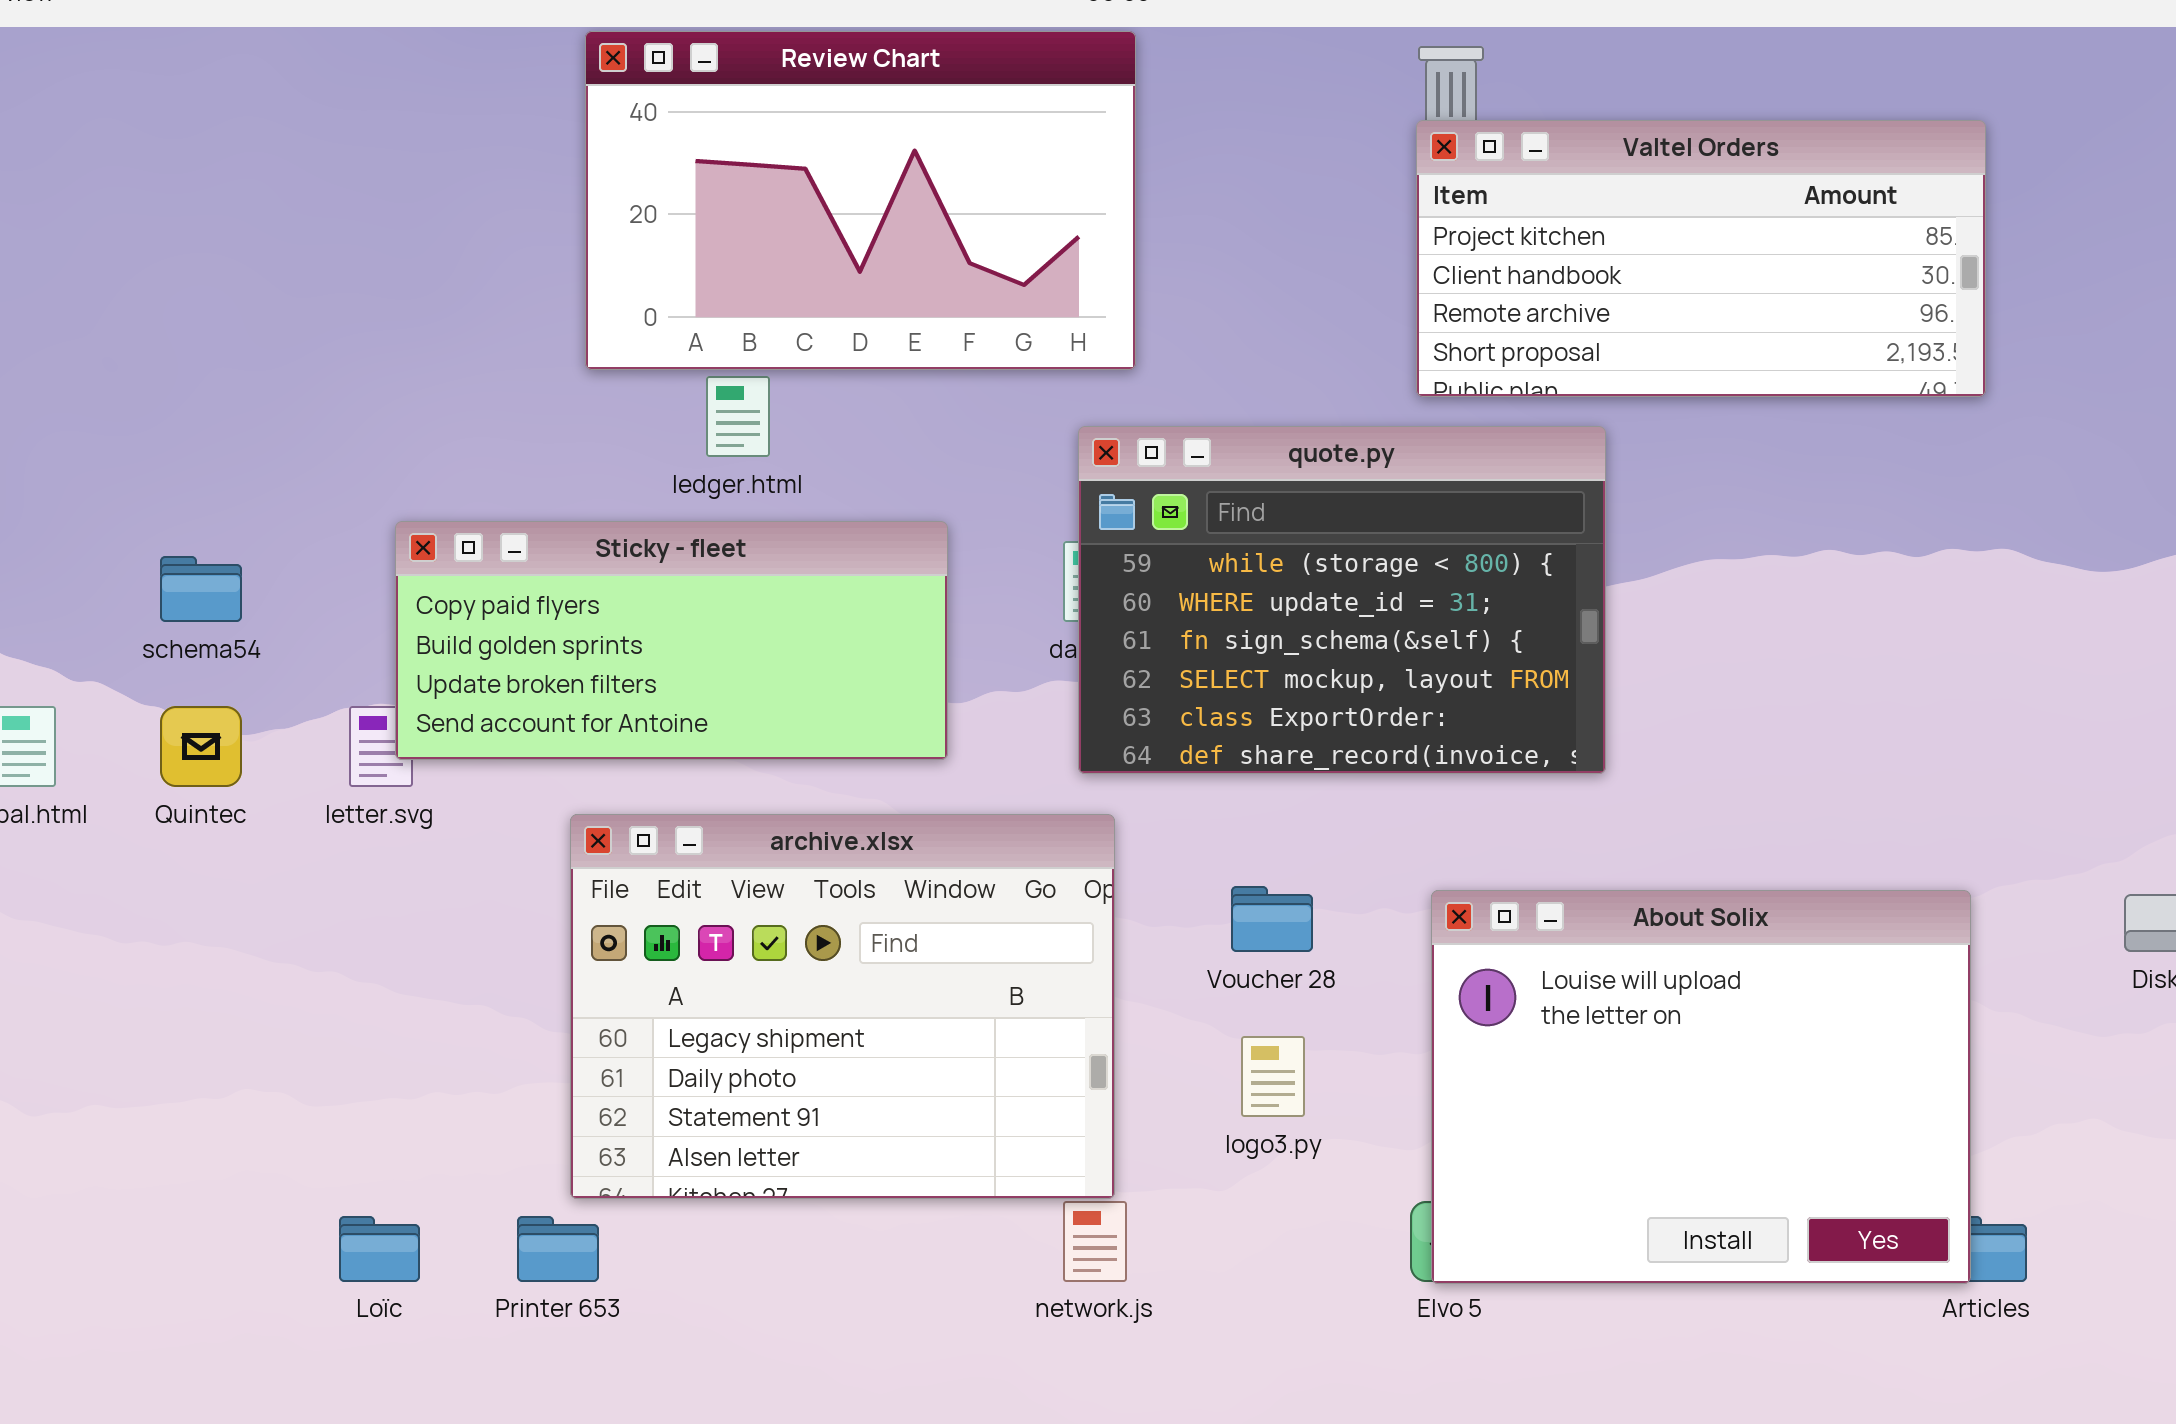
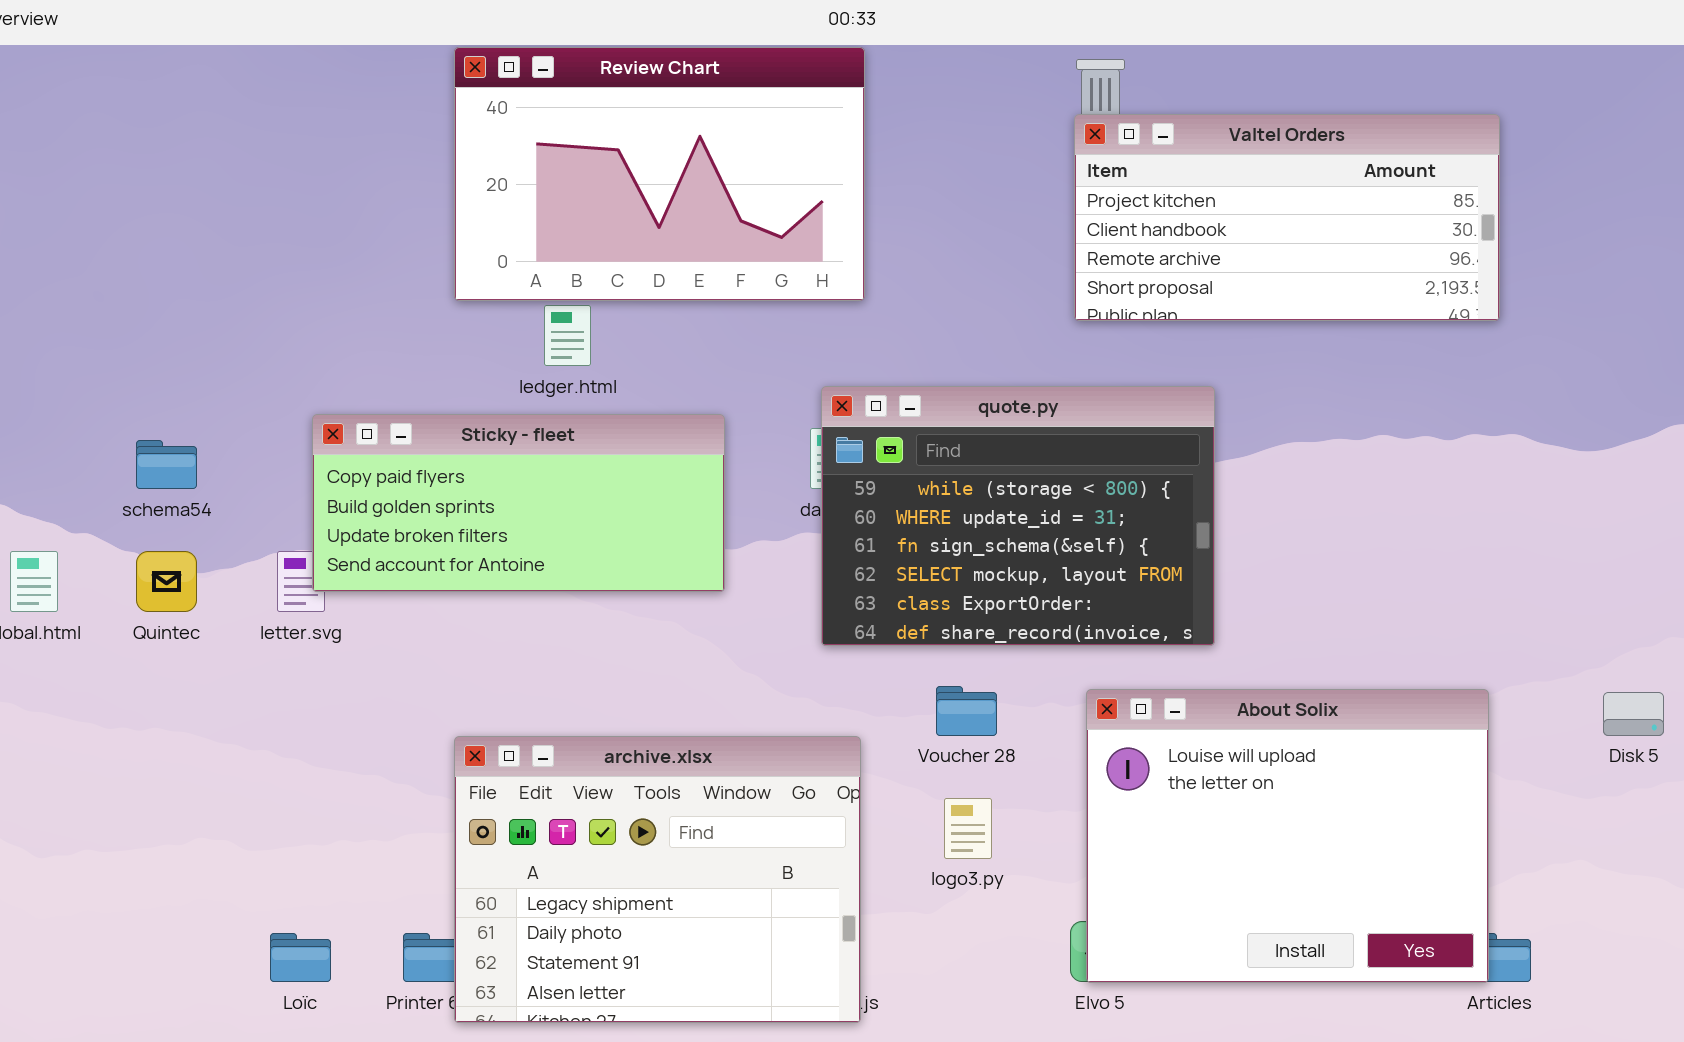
quote.py: [1078,426,1606,774] -> [821,386,1215,646], moved
archive.xlsx: [570,814,1115,1199] -> [454,736,861,1023], moved

